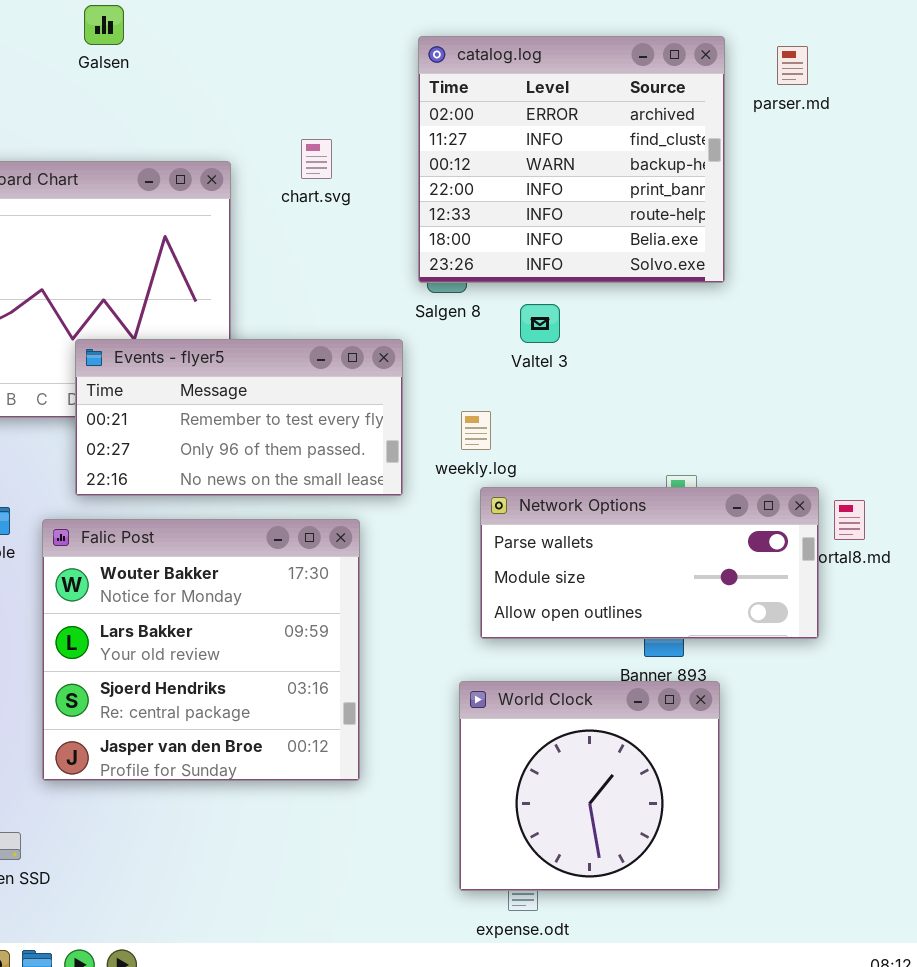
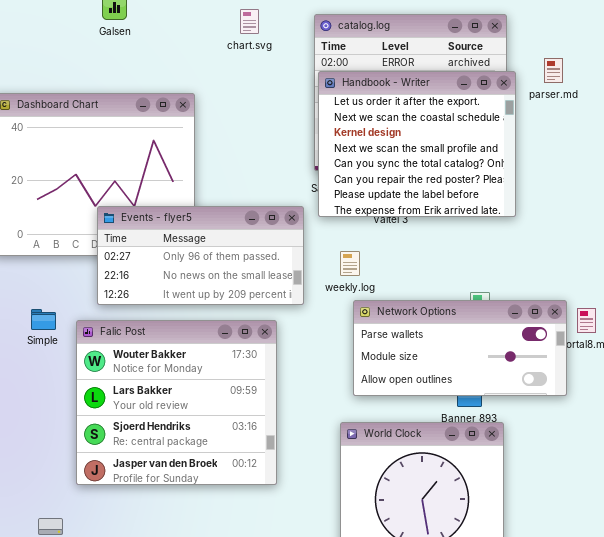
parser.md: [777,46,808,85] -> [544,58,563,83], moved
Handbook - Writer: none -> [318,71,516,217], opened
chart.svg: [301,139,332,179] -> [240,9,259,34], moved
Events - flyer5: [75,339,403,496] -> [97,206,304,305], scrolled down 1 row

